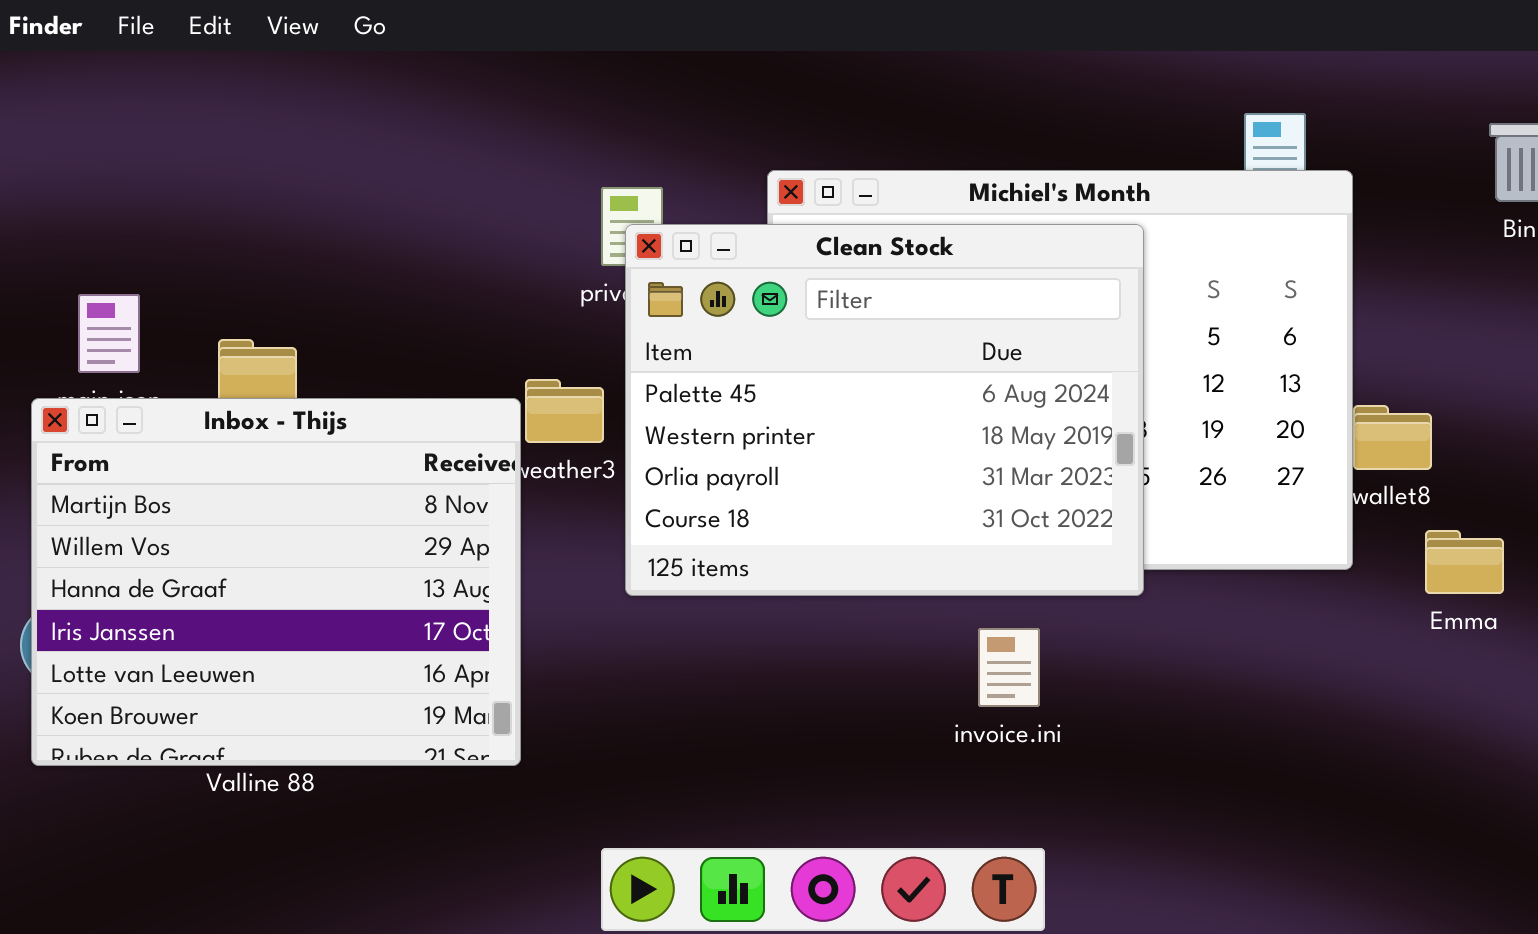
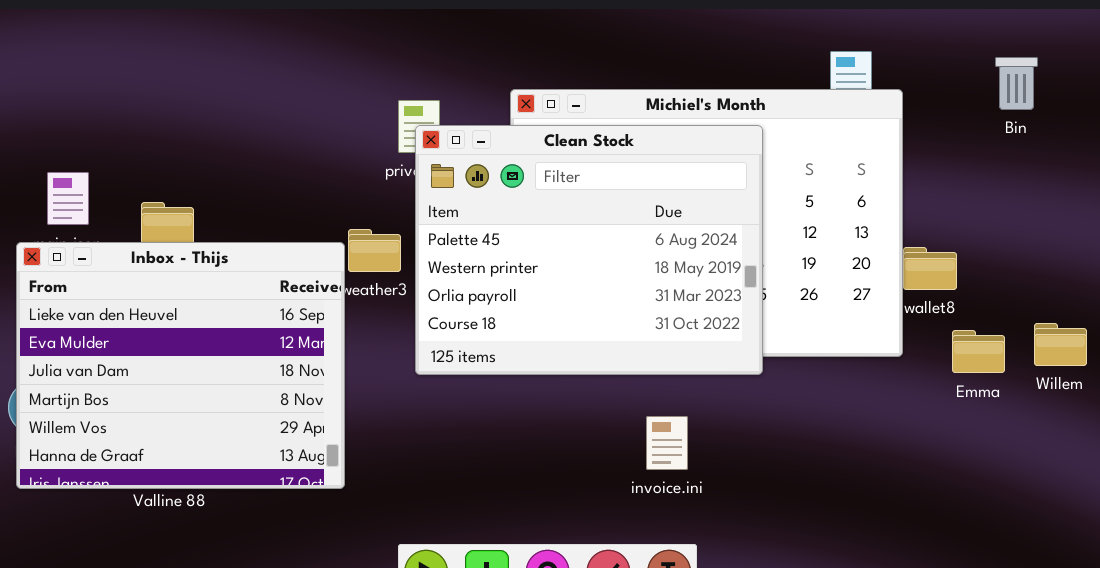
Inbox - Thijs: [31,398,521,766] -> [16,242,345,489], scrolled up 3 rows
invoice.ini: [978,628,1040,707] -> [646,416,688,470], moved

